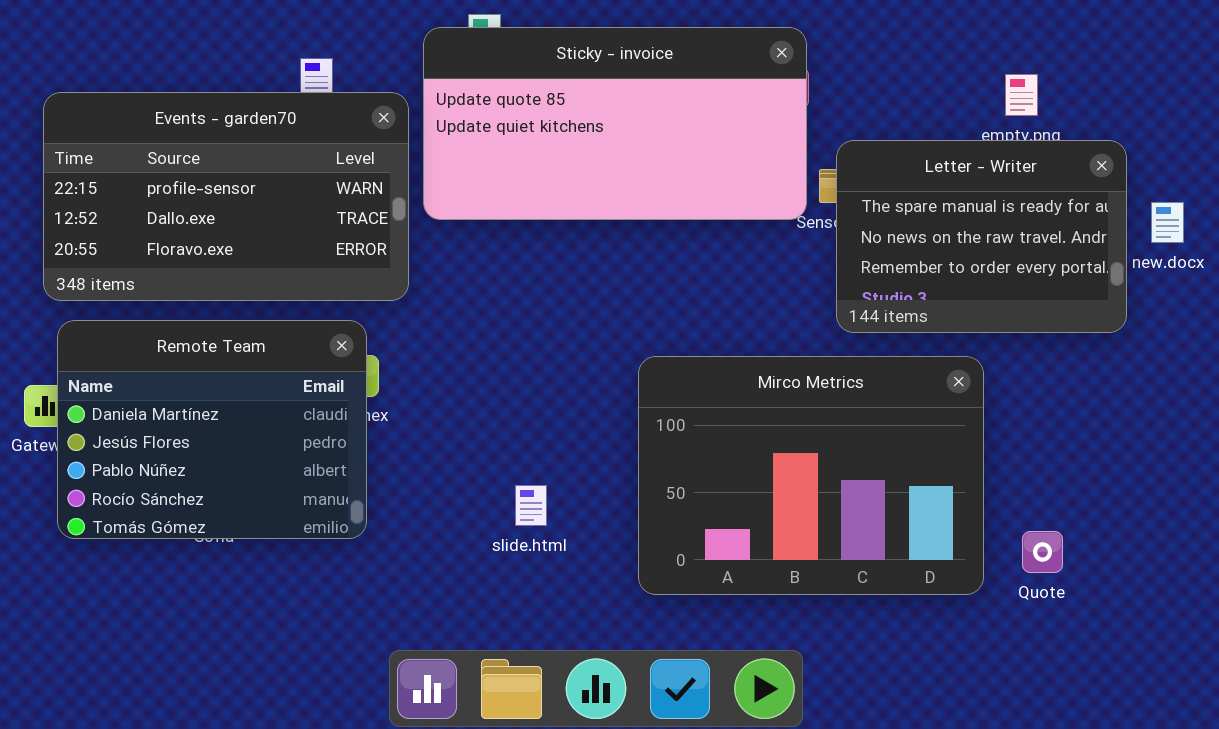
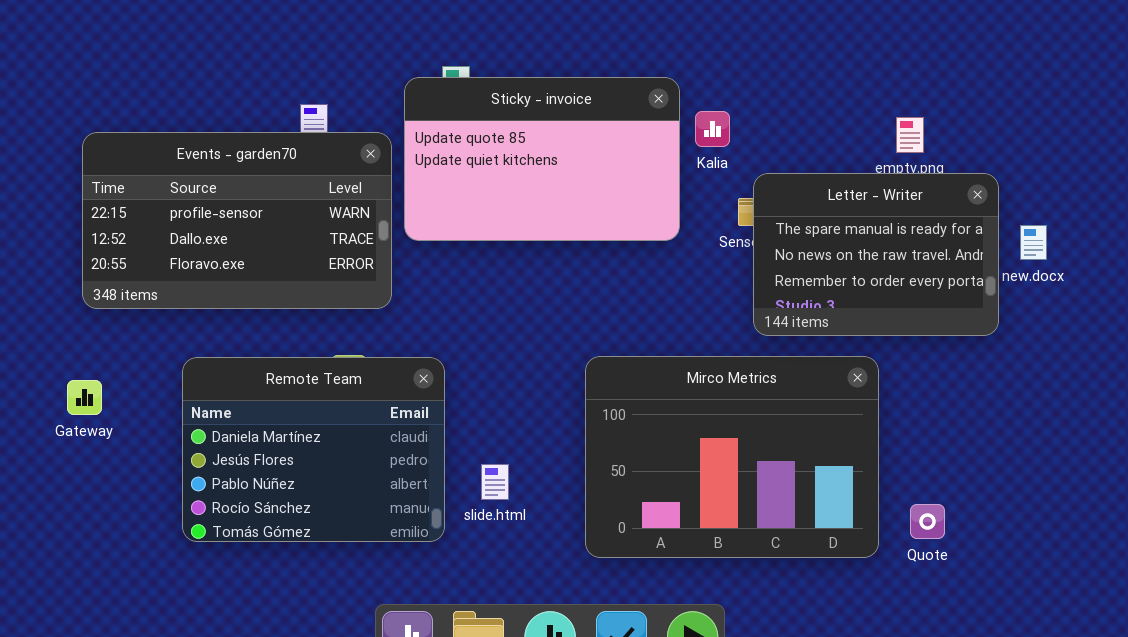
Sticky - invoice: [423,27,807,220] -> [404,77,680,241], resized
Remote Team: [57,320,367,539] -> [182,357,445,542], moved

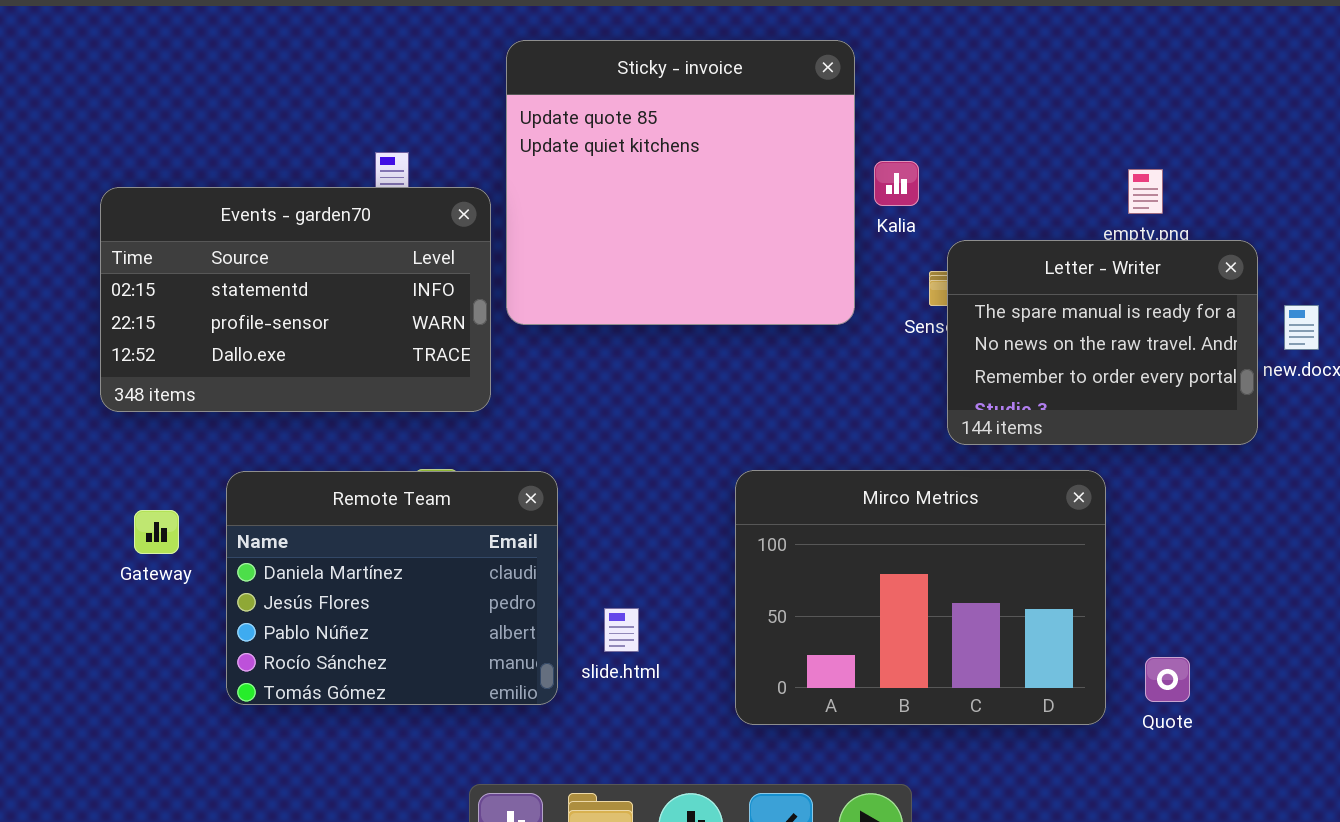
Sticky - invoice: [404,77,680,241] -> [506,40,855,325], resized
Events - garden70: [82,132,392,309] -> [100,187,491,412], scrolled up 1 row
Gateway: [67,380,102,415] -> [134,510,179,554], moved

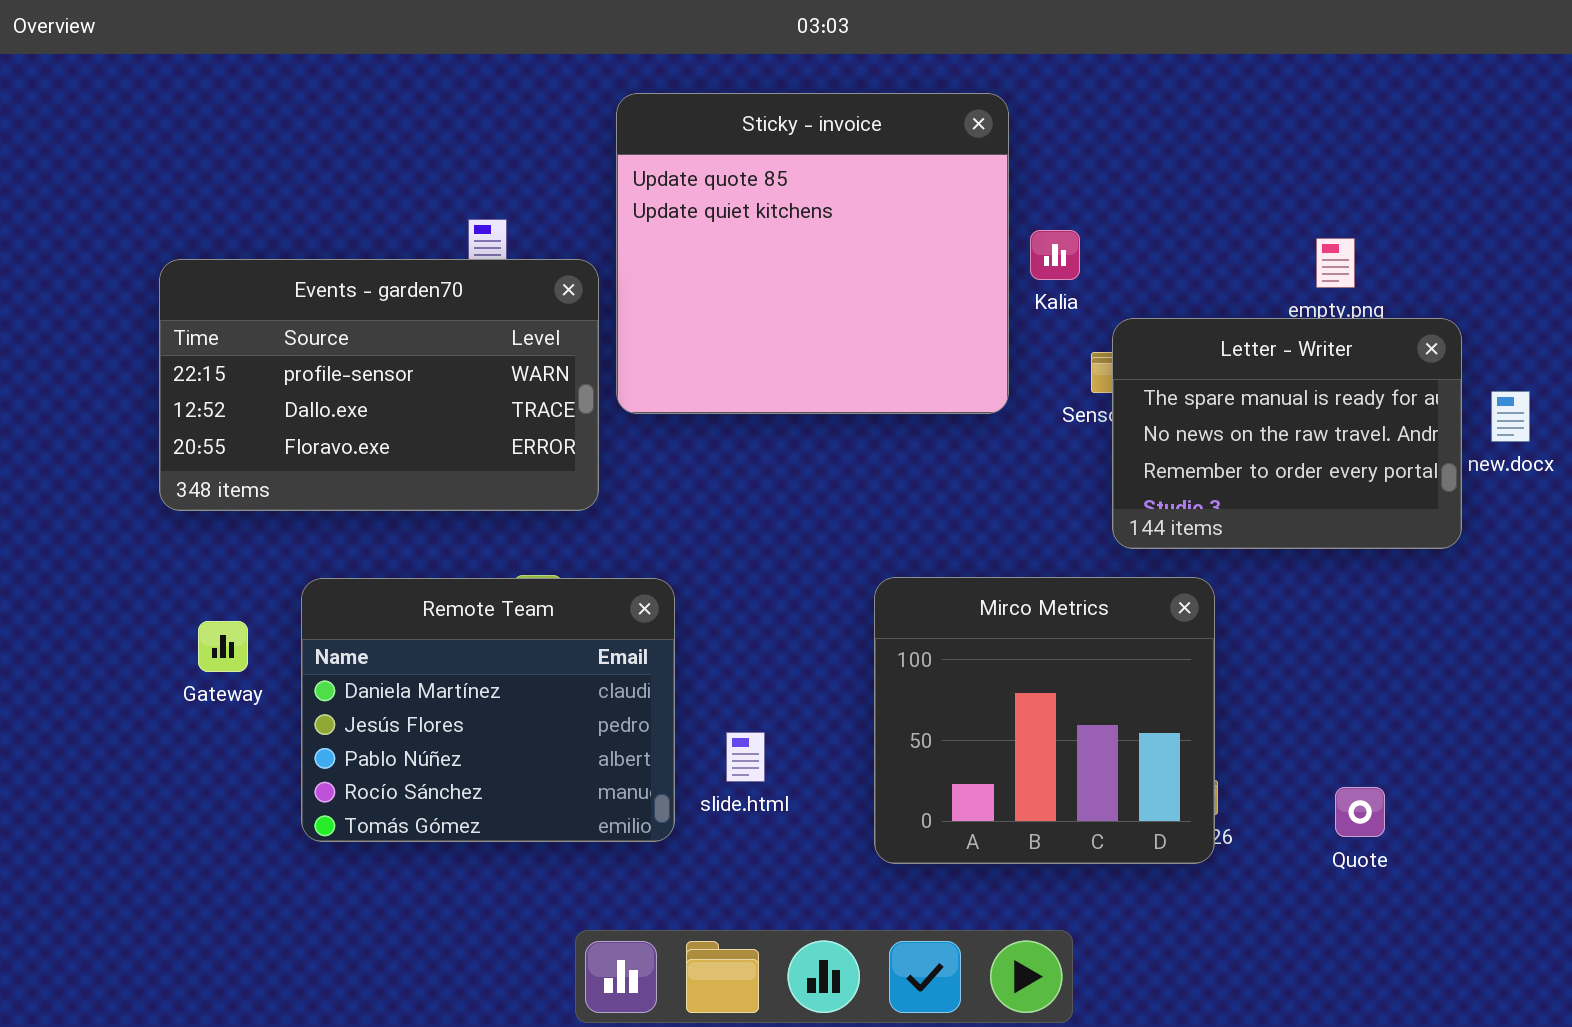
Events - garden70: [100,187,491,412] -> [159,259,599,511], scrolled down 1 row
Mirco Metrics: [735,470,1106,725] -> [874,577,1215,864], resized

